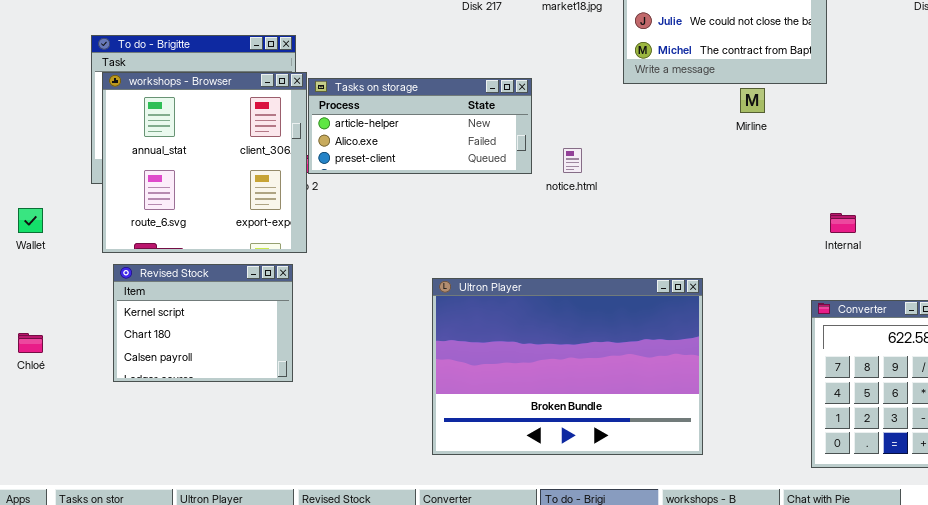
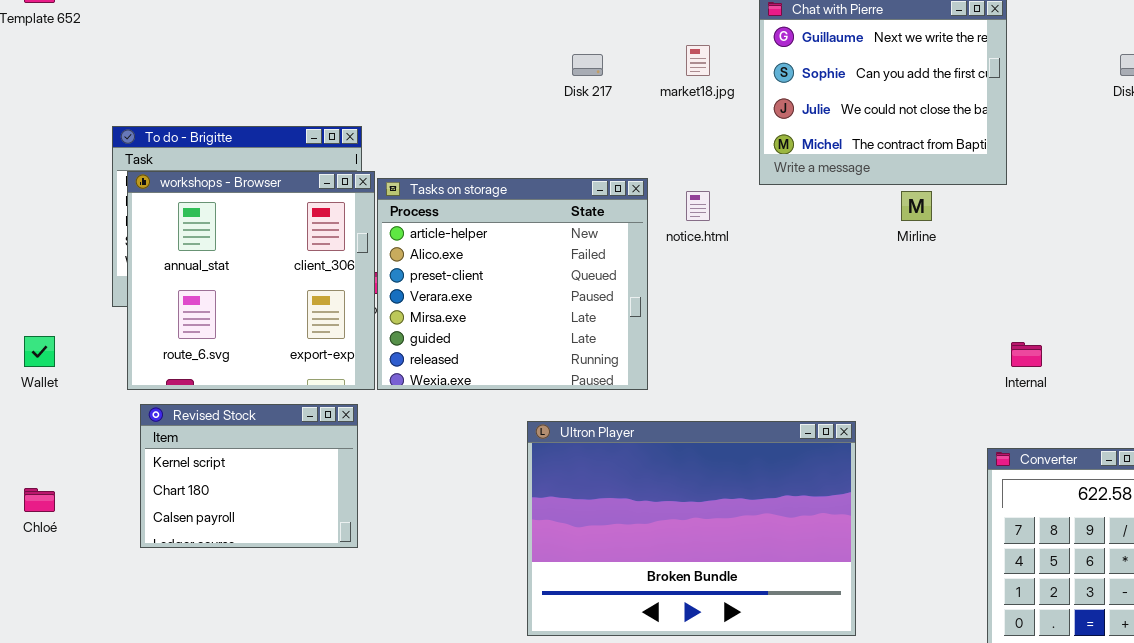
Tasks on storage: [308,78,532,174] -> [377,178,648,390], resized
notice.html: [563,148,582,173] -> [686,191,710,221], moved

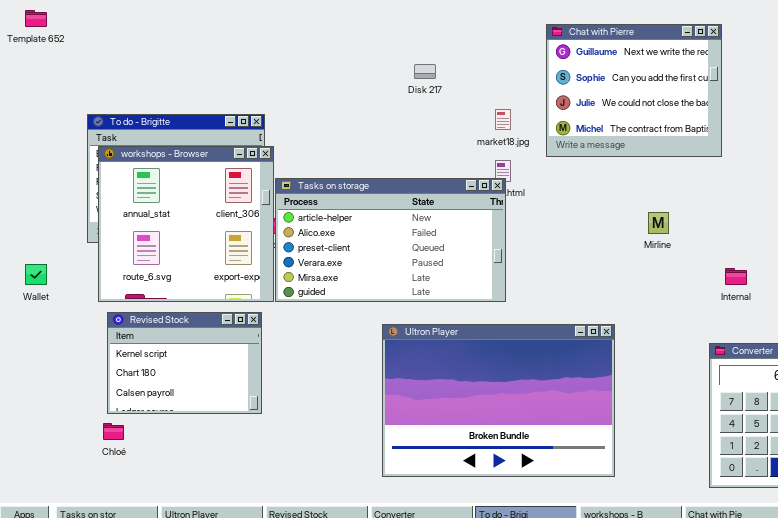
market18.jpg: [686,45,710,76] -> [495,109,511,130], moved
Tasks on storage: [377,178,648,390] -> [275,178,506,302], resized
Mirline: [901,191,932,221] -> [648,212,669,234], moved
Chloé: [24,488,55,512] -> [103,423,124,440], moved

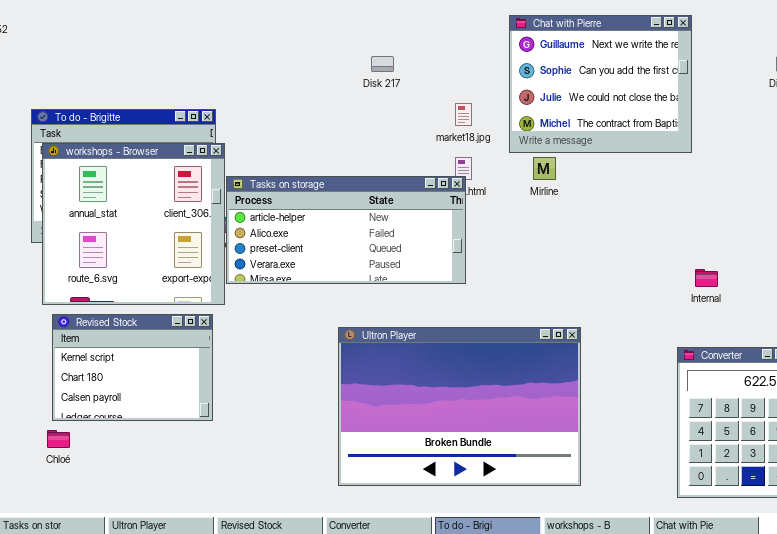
Tasks on storage: [275,178,506,302] -> [226,176,466,284], resized
Mirline: [648,212,669,234] -> [533,157,556,180], moved

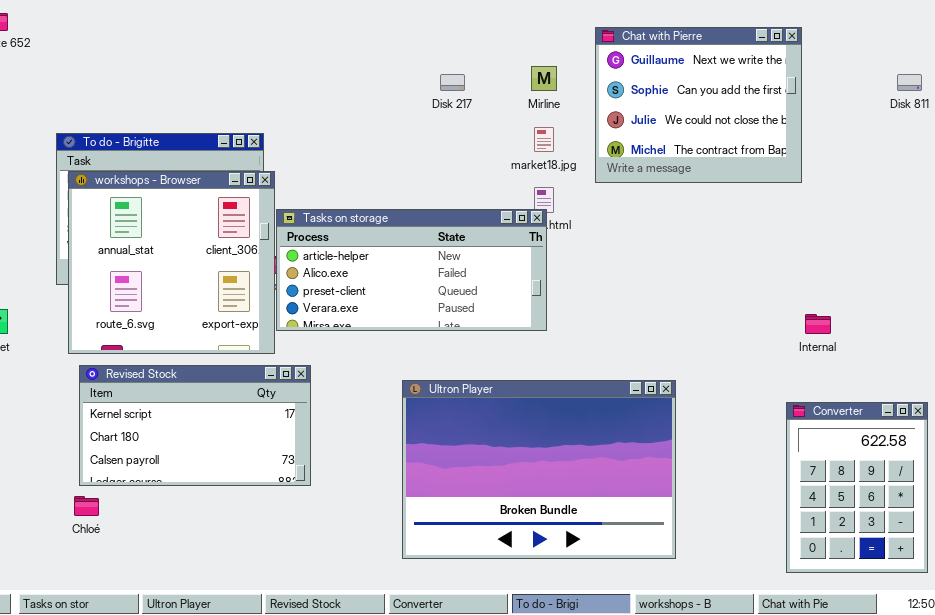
Mirline: [533,157,556,180] -> [531,66,557,91], moved
Revised Stock: [52,314,213,421] -> [79,365,311,486], resized

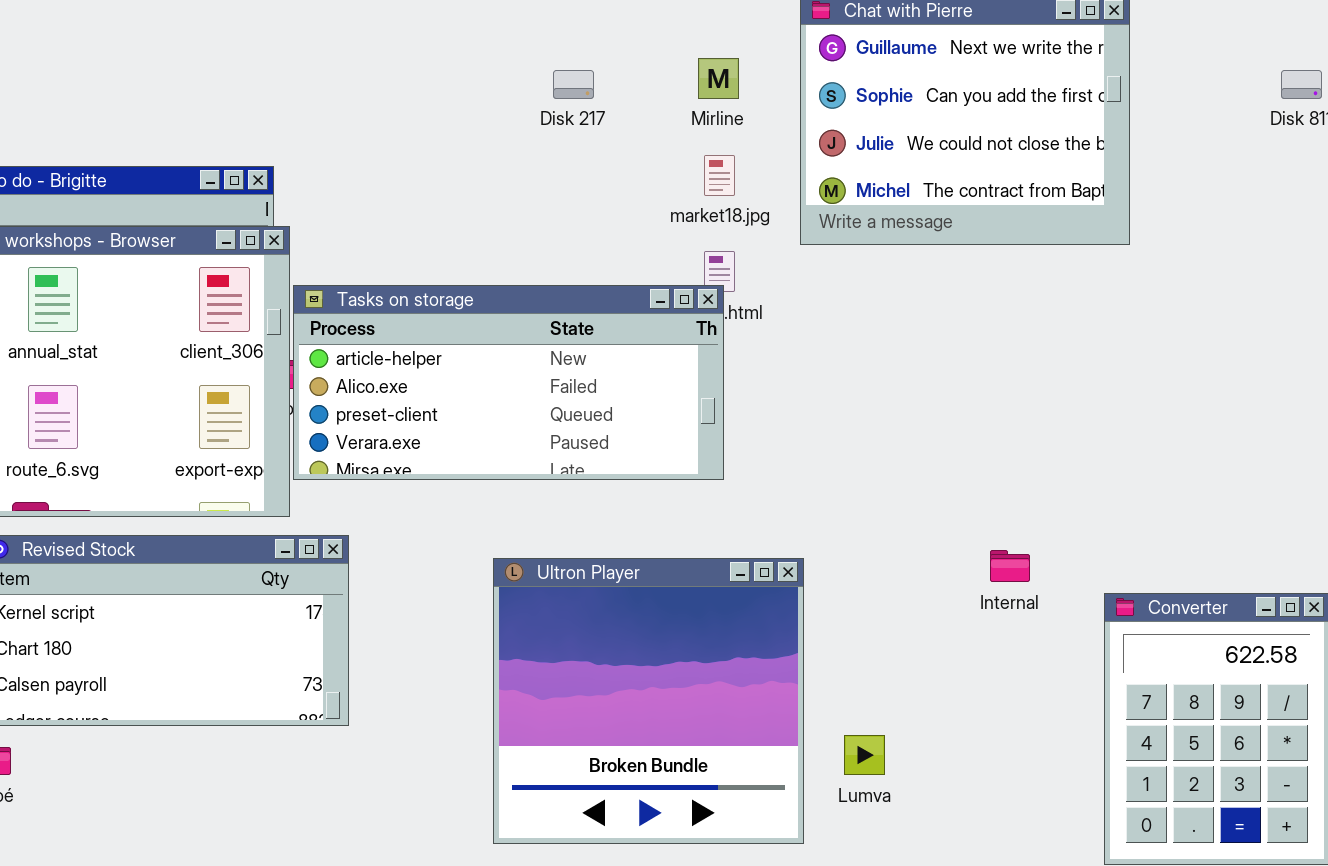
Internal: [805,314,831,334] -> [990,550,1030,582], moved
Ultron Player: [402,380,676,559] -> [493,558,804,844], resized

